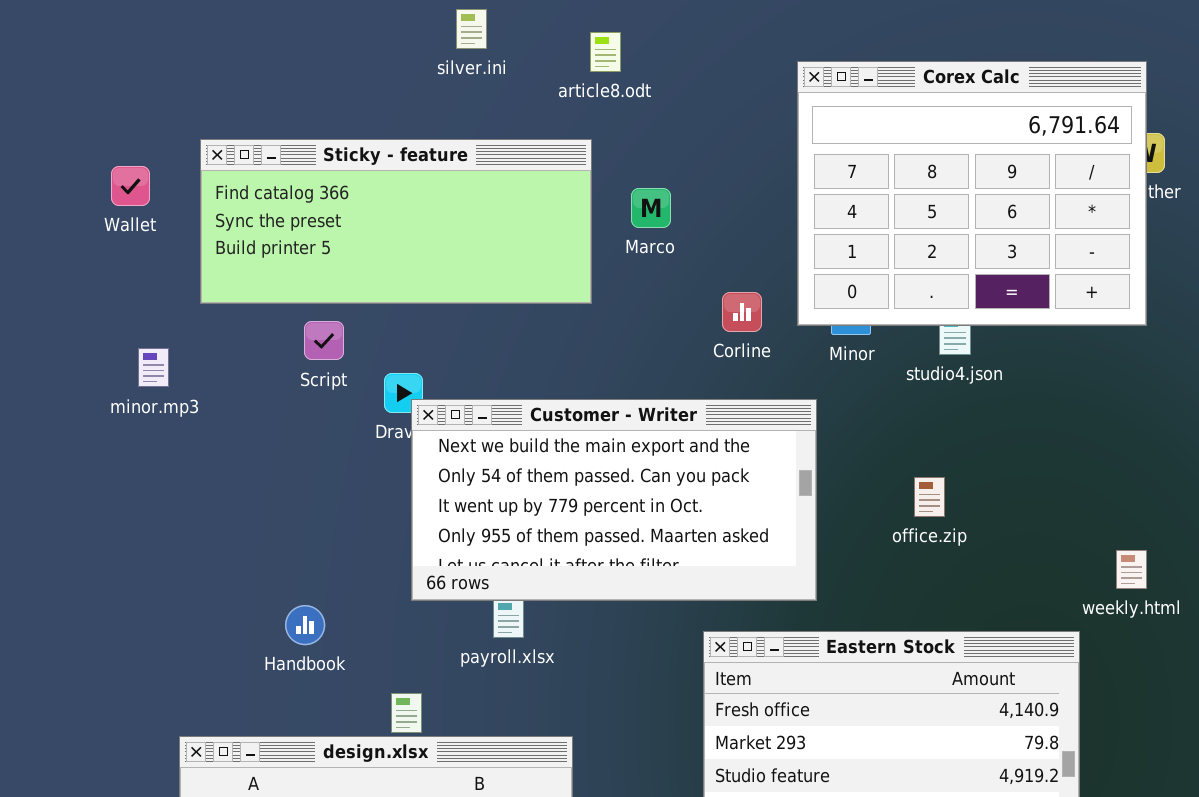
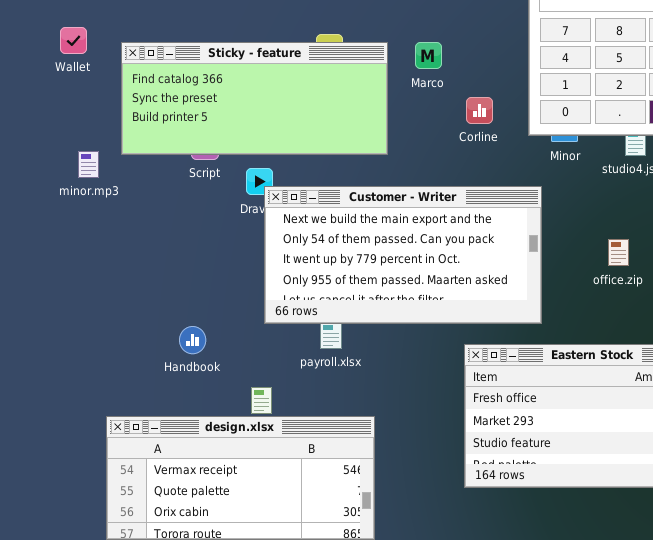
Sticky - feature: [200,139,592,304] -> [121,42,388,155], moved
Corline: [722,292,762,332] -> [466,97,493,124], moved

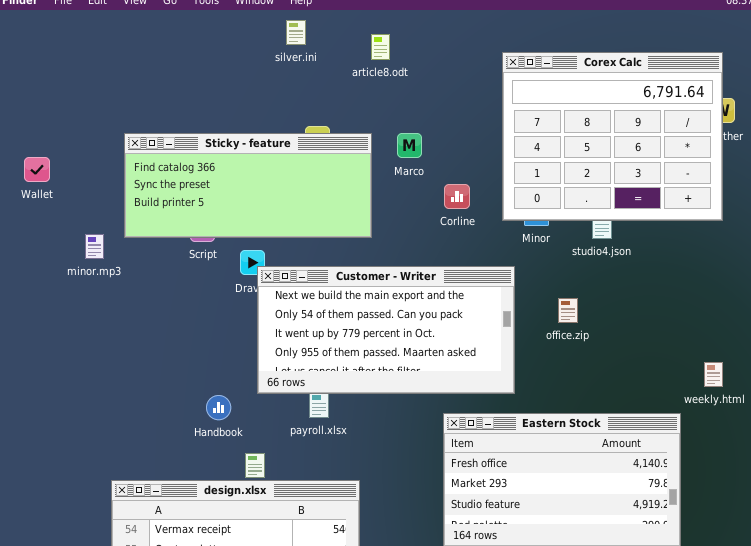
Wallet: [60,27,87,54] -> [24,157,50,182], moved
office.zip: [608,239,629,266] -> [558,298,578,323], moved
Handbook: [179,326,206,354] -> [206,395,231,420], moved

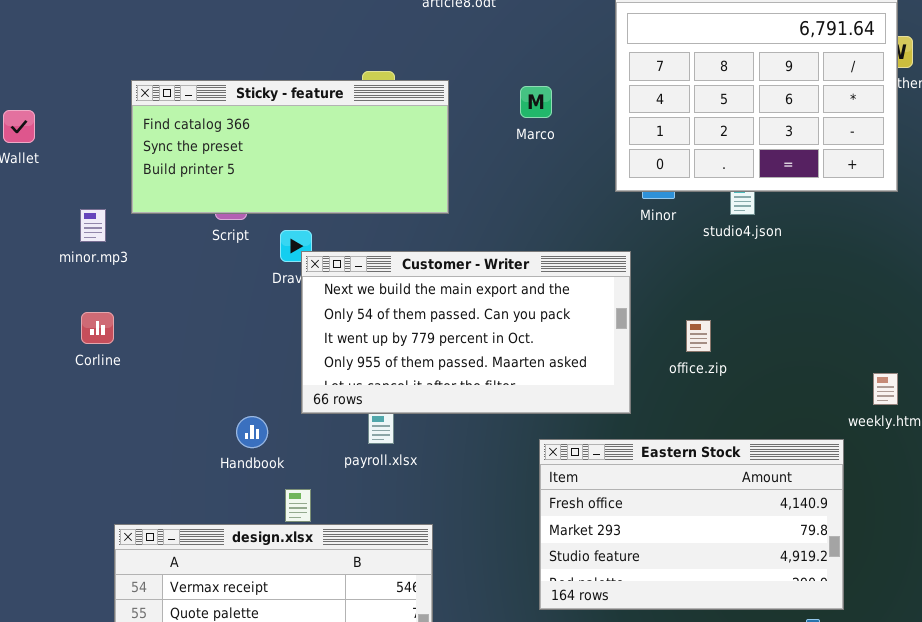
Marco: [397,133,422,158] -> [520,86,552,118], moved
Corline: [444,184,470,209] -> [81,312,114,344], moved
office.zip: [558,298,578,323] -> [686,320,711,352], moved

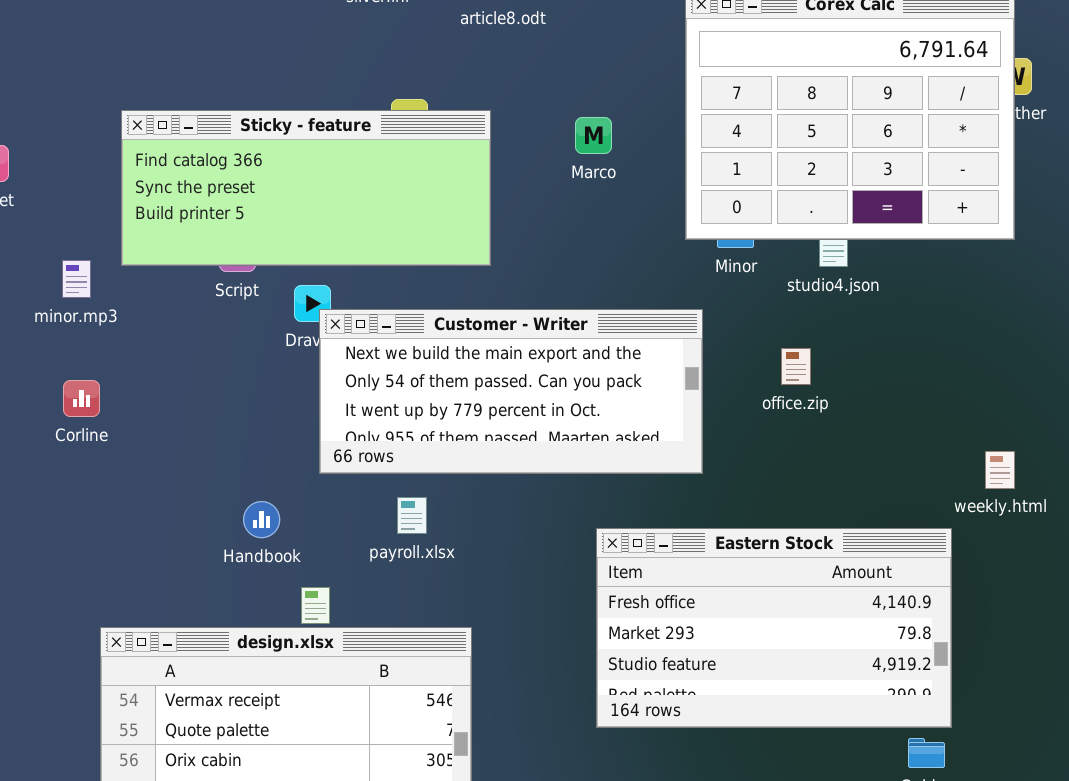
Customer - Writer: [301,251,631,414] -> [319,309,703,474], resized
office.zip: [686,320,711,352] -> [781,348,811,385], moved

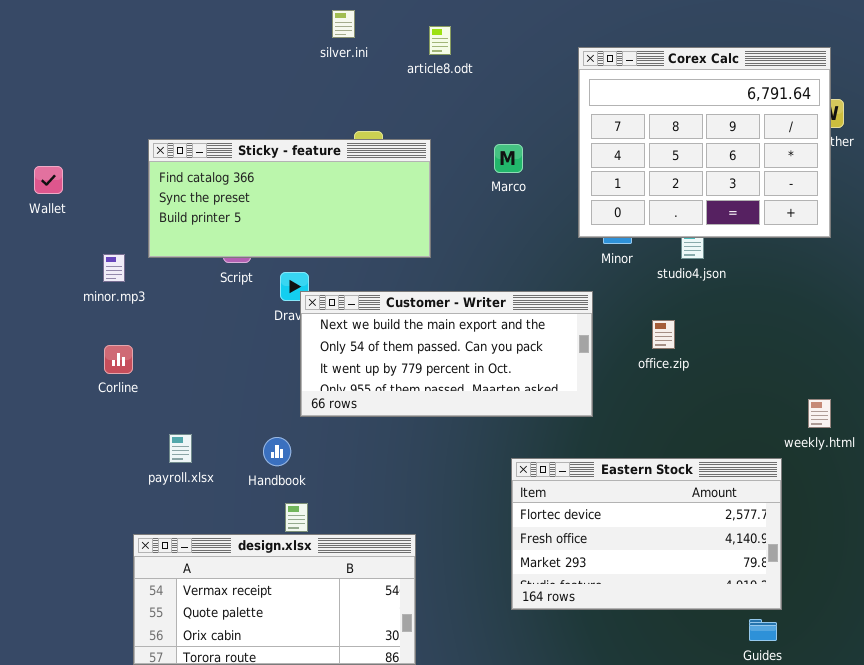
payroll.xlsx: [397,497,427,534] -> [169,434,192,463], moved
Handbook: [243,501,280,538] -> [263,437,291,466], moved
Eastern Stock: [596,528,952,728] -> [511,458,782,610], scrolled up 1 row

